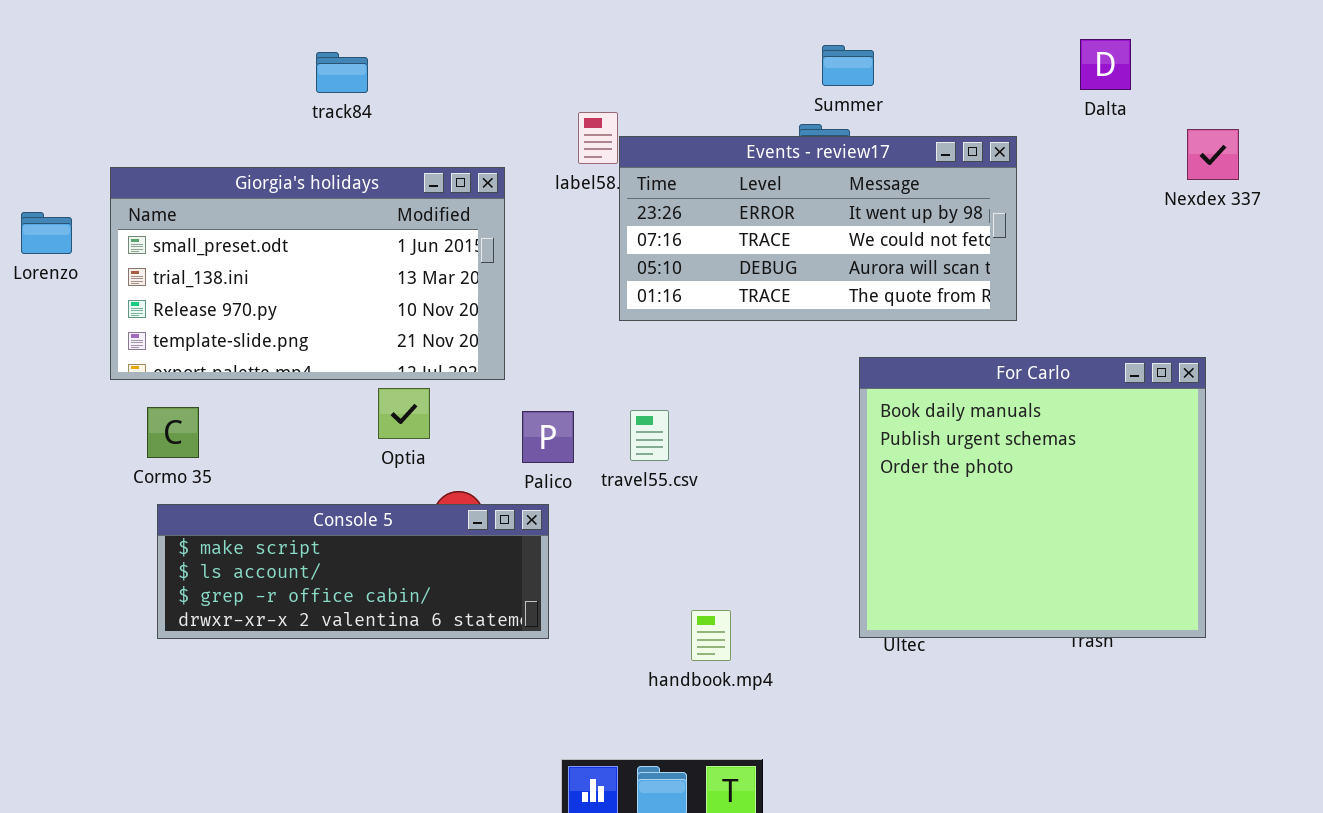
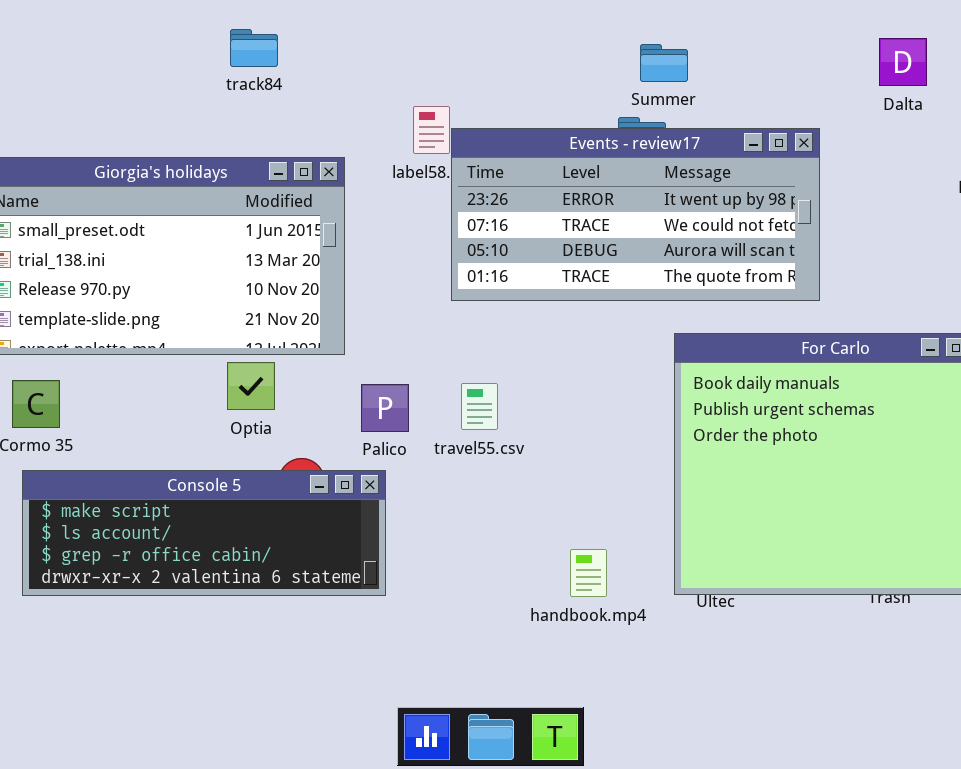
track84: [316,52,368,93] -> [230,29,278,67], moved
handbook.mp4: [691,610,731,661] -> [570,549,607,597], moved

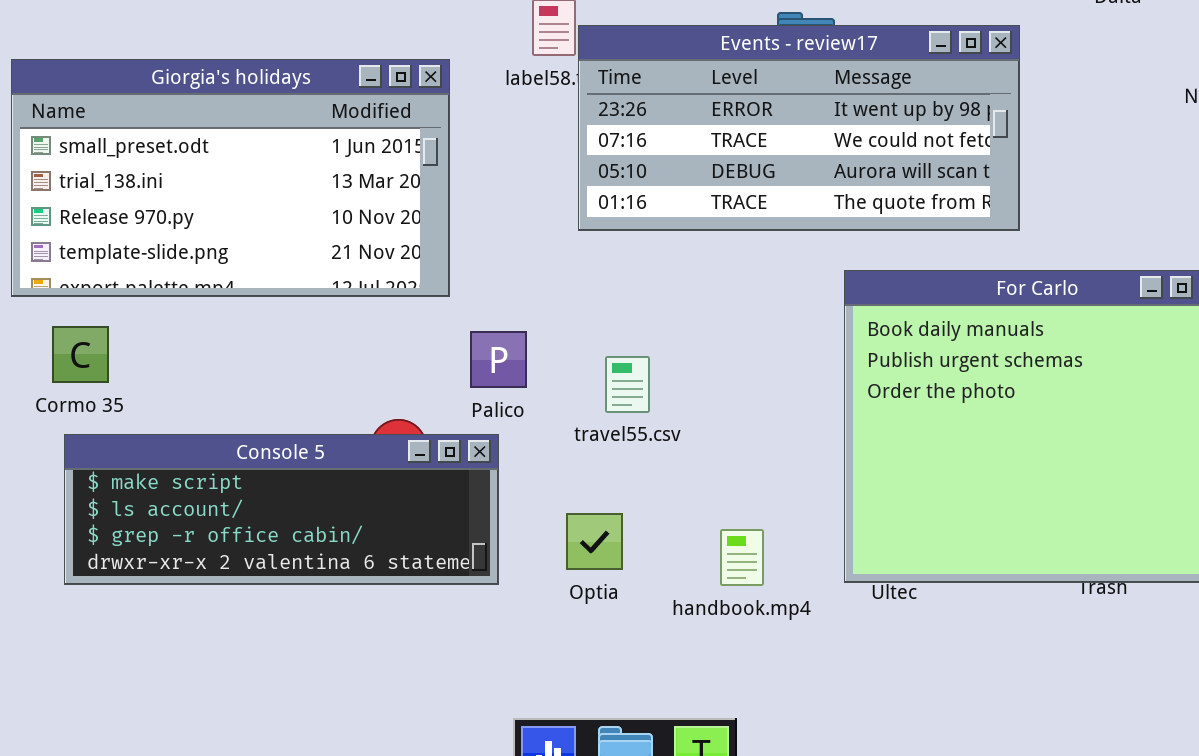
Optia: [227,362,275,410] -> [566,513,623,570], moved
travel55.csv: [461,383,498,430] -> [605,356,650,413], moved

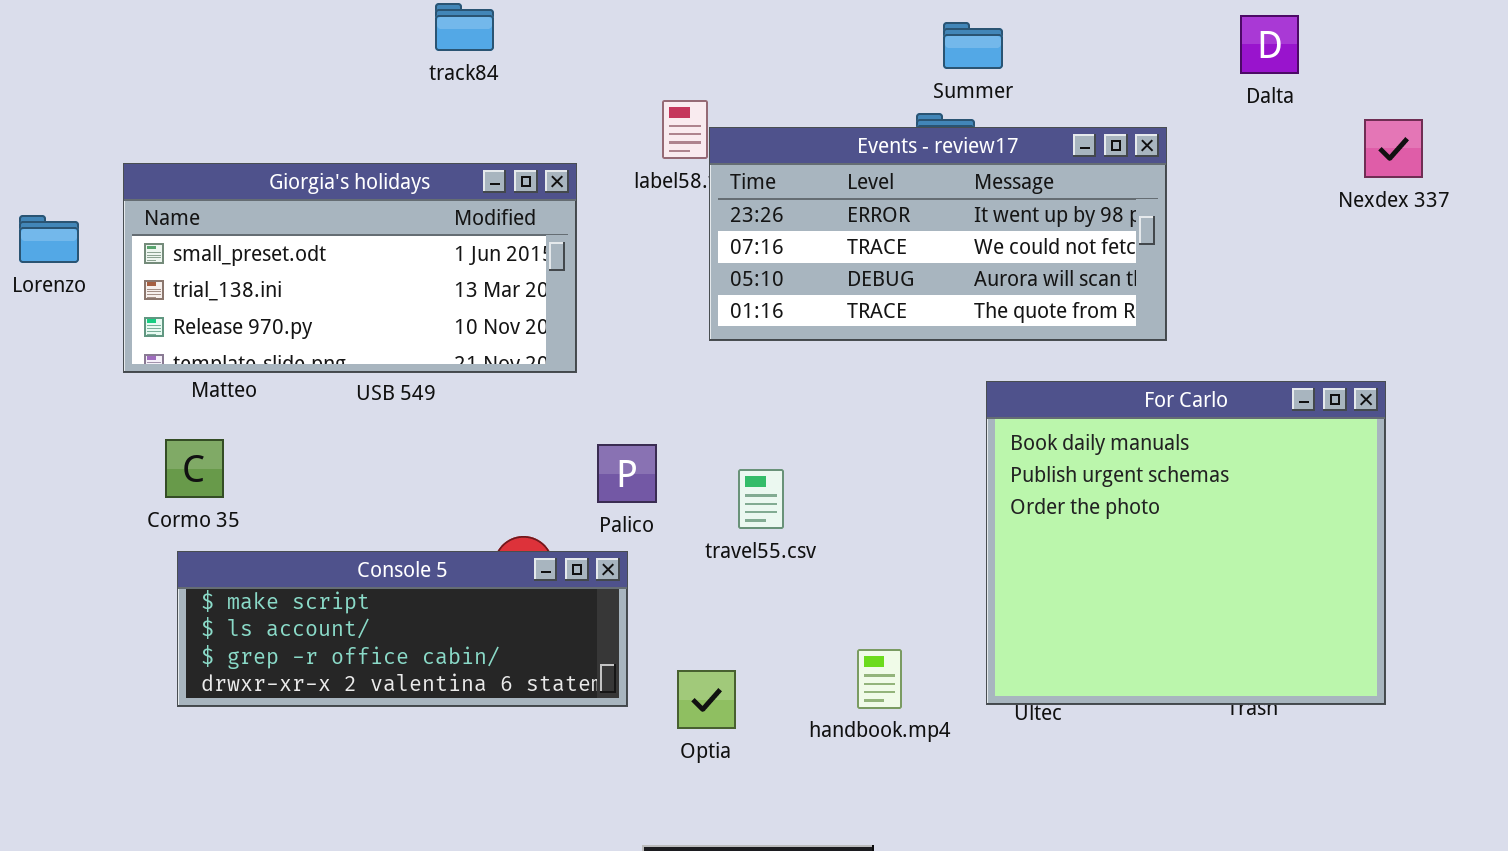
Giorgia's holidays: [11,59,450,297] -> [123,163,577,373], resized
Optia: [566,513,623,570] -> [677,670,736,729], moved

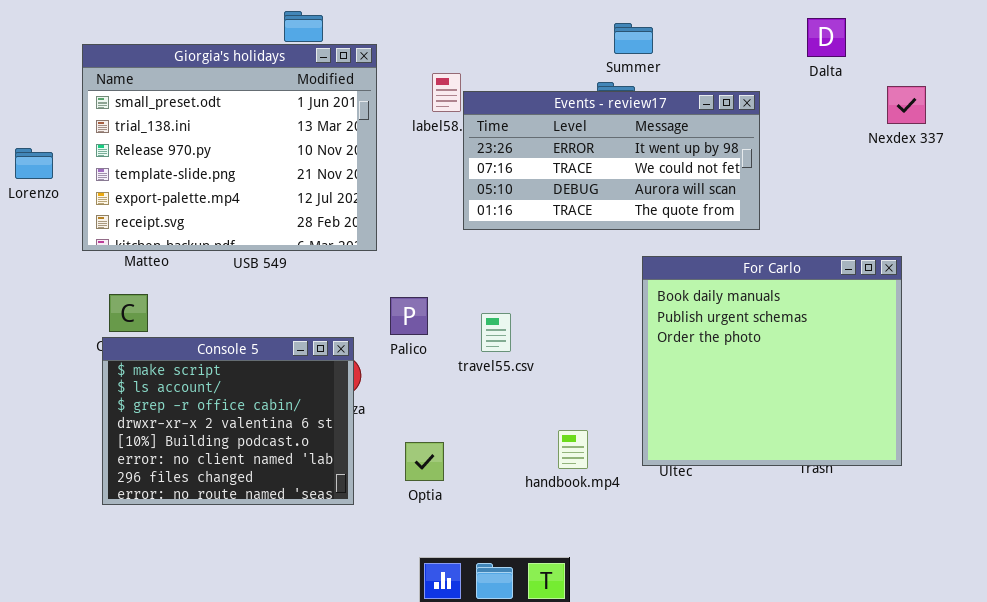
Giorgia's holidays: [123,163,577,373] -> [82,44,377,251], resized
Console 5: [177,551,628,707] -> [102,337,354,505], moved, resized
Optia: [677,670,736,729] -> [405,442,444,481], moved

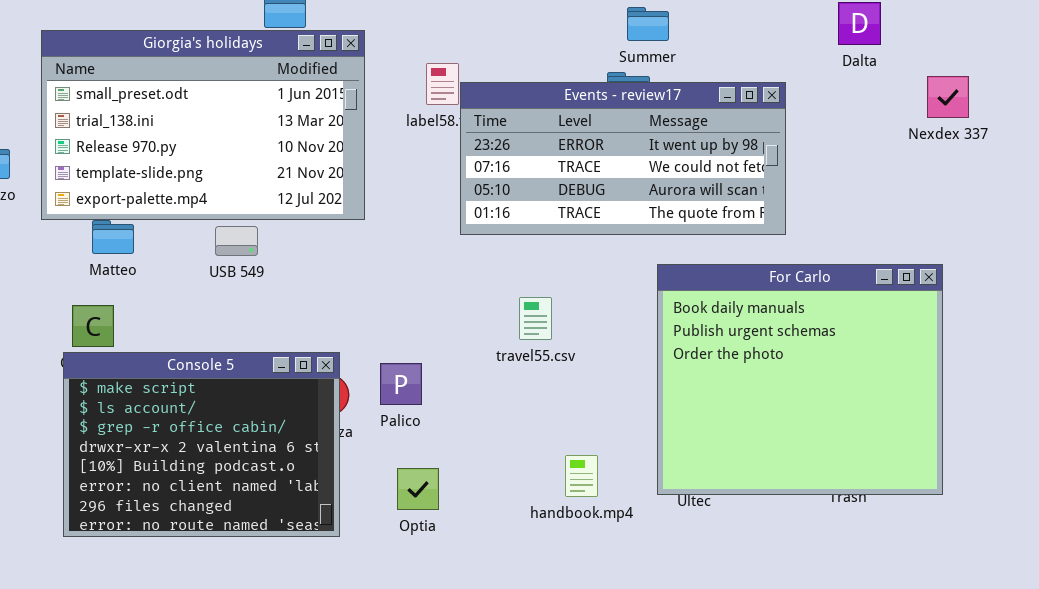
Giorgia's holidays: [82,44,377,251] -> [41,30,365,220], resized
Palico: [390,297,428,335] -> [380,363,422,405], moved
travel55.csv: [481,313,511,352] -> [519,297,552,340], moved

